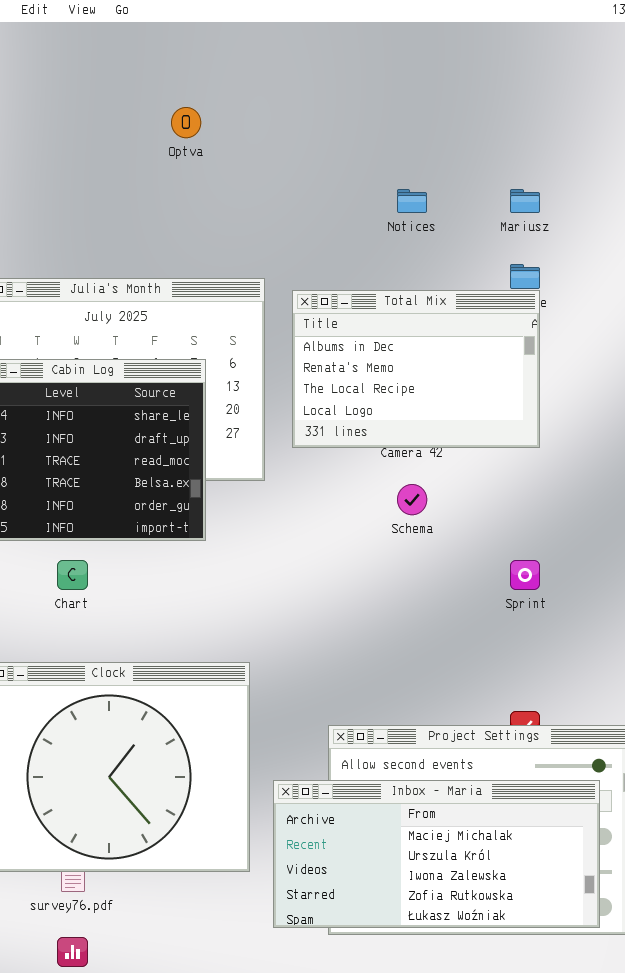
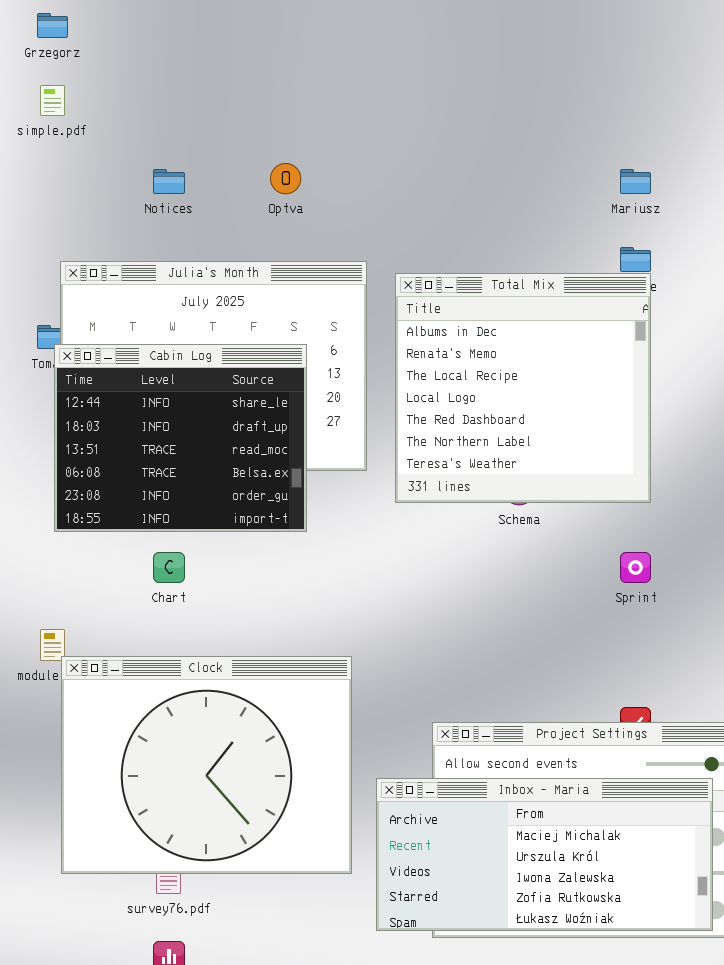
Optva: [171,107,201,138] -> [270,163,301,194], moved
Notices: [397,189,427,213] -> [153,169,185,194], moved
Total Mix: [292,290,540,448] -> [395,273,651,503], resized

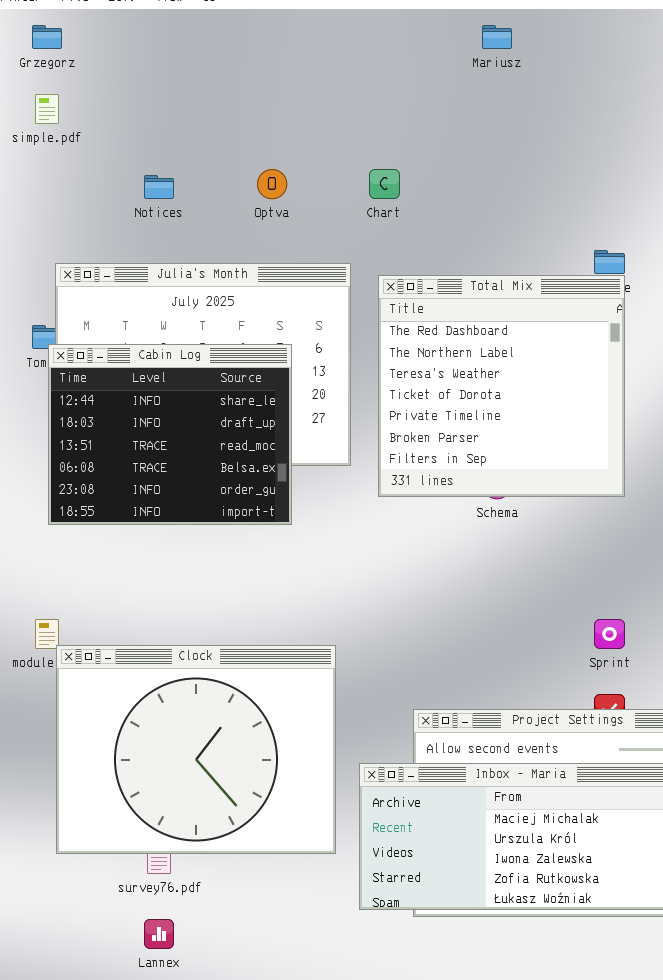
Mariusz: [620,169,651,194] -> [482,25,512,49], moved
Total Mix: [395,273,651,503] -> [378,275,625,497], scrolled down 4 rows
Chart: [153,552,185,583] -> [369,169,400,199], moved
Sprint: [620,552,651,583] -> [594,619,625,649], moved

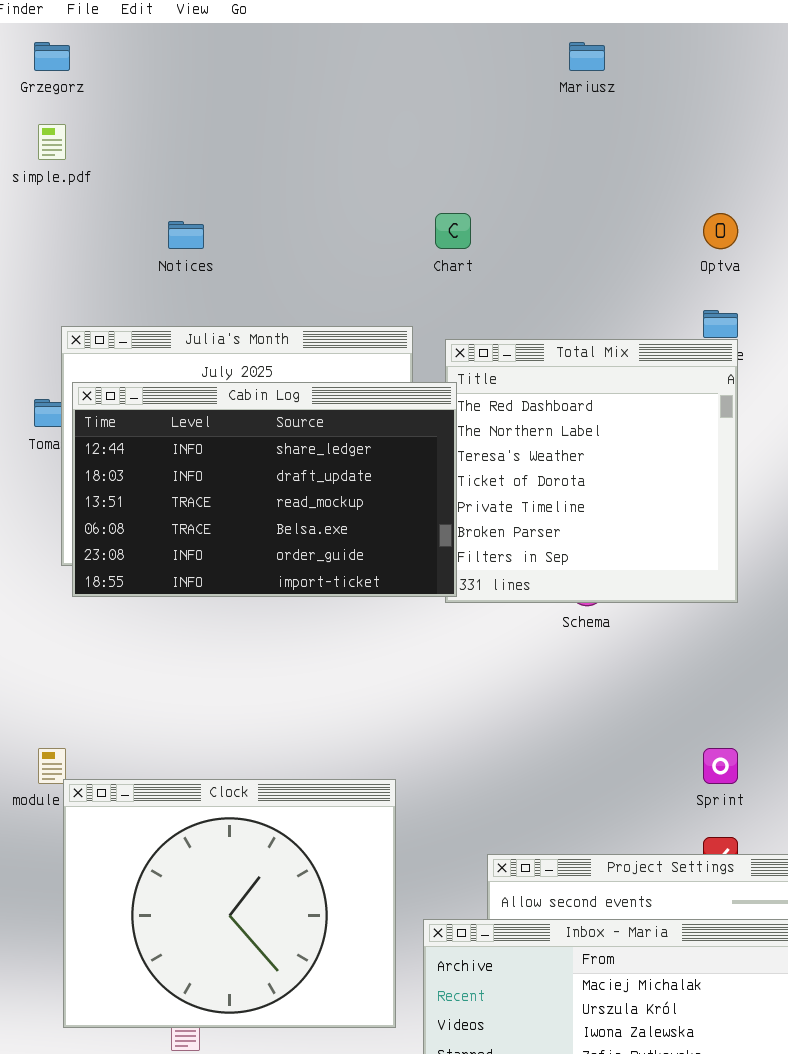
Optva: [257,169,287,199] -> [703,213,738,249], moved
Cabin Log: [48,344,292,525] -> [72,382,457,597], moved, resized

